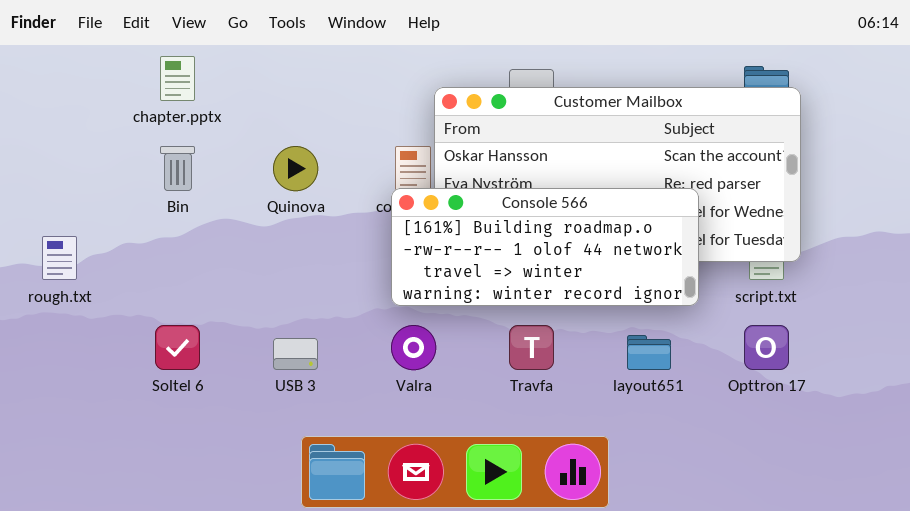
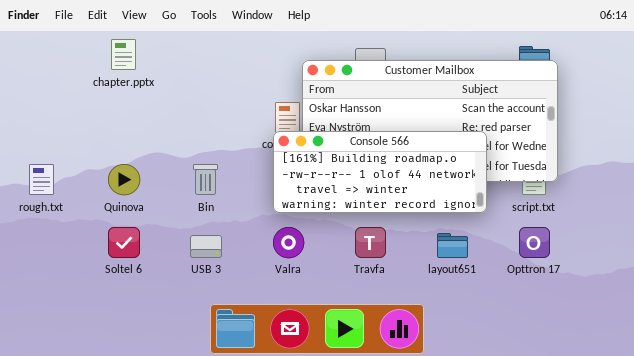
Bin: [160,146,195,191] -> [193,164,218,195], moved
Quinova: [273,146,318,191] -> [108,164,140,195], moved

